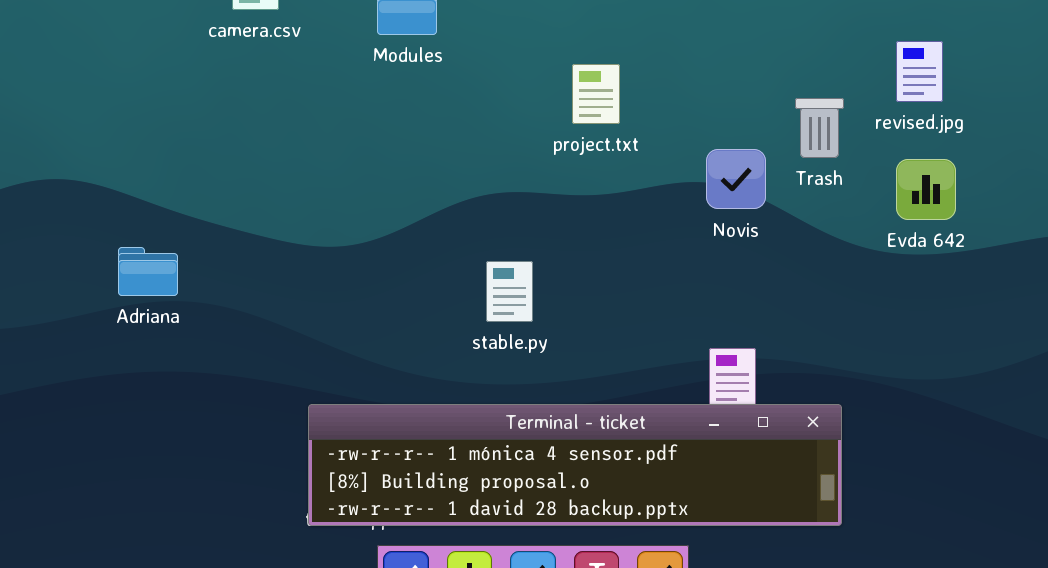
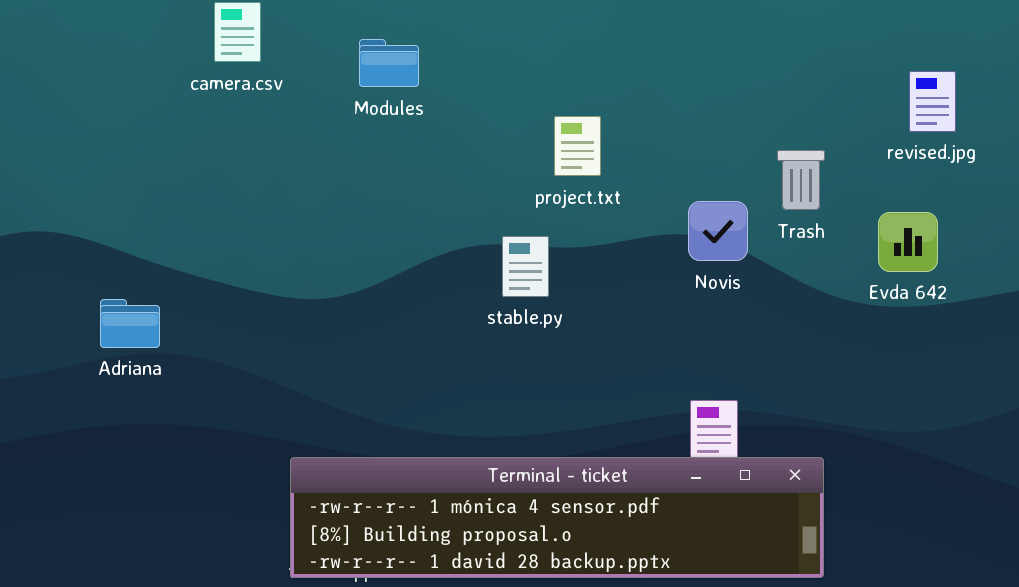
revised.jpg: [896,41,943,102] -> [909,71,956,132], moved
stable.py: [486,261,533,322] -> [502,236,549,297], moved

